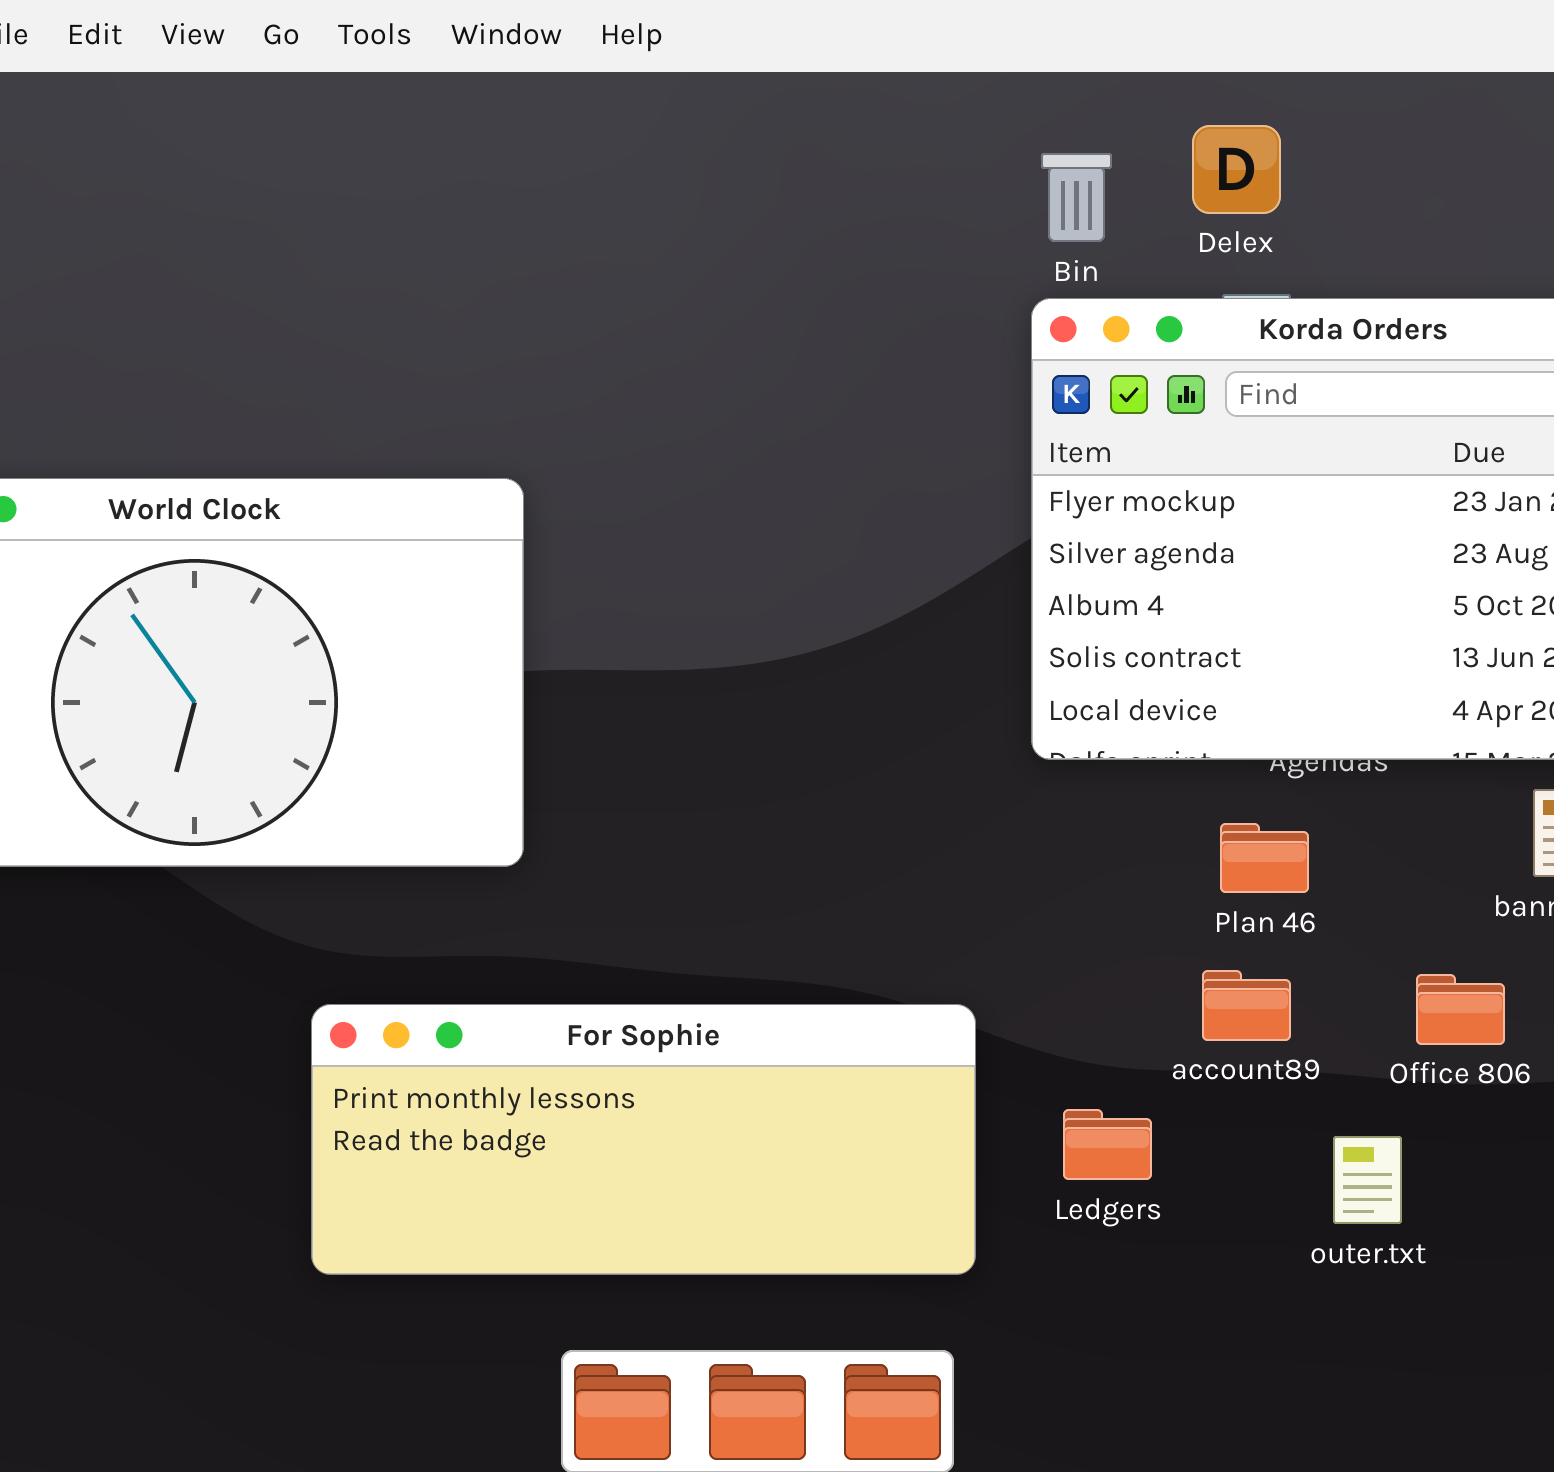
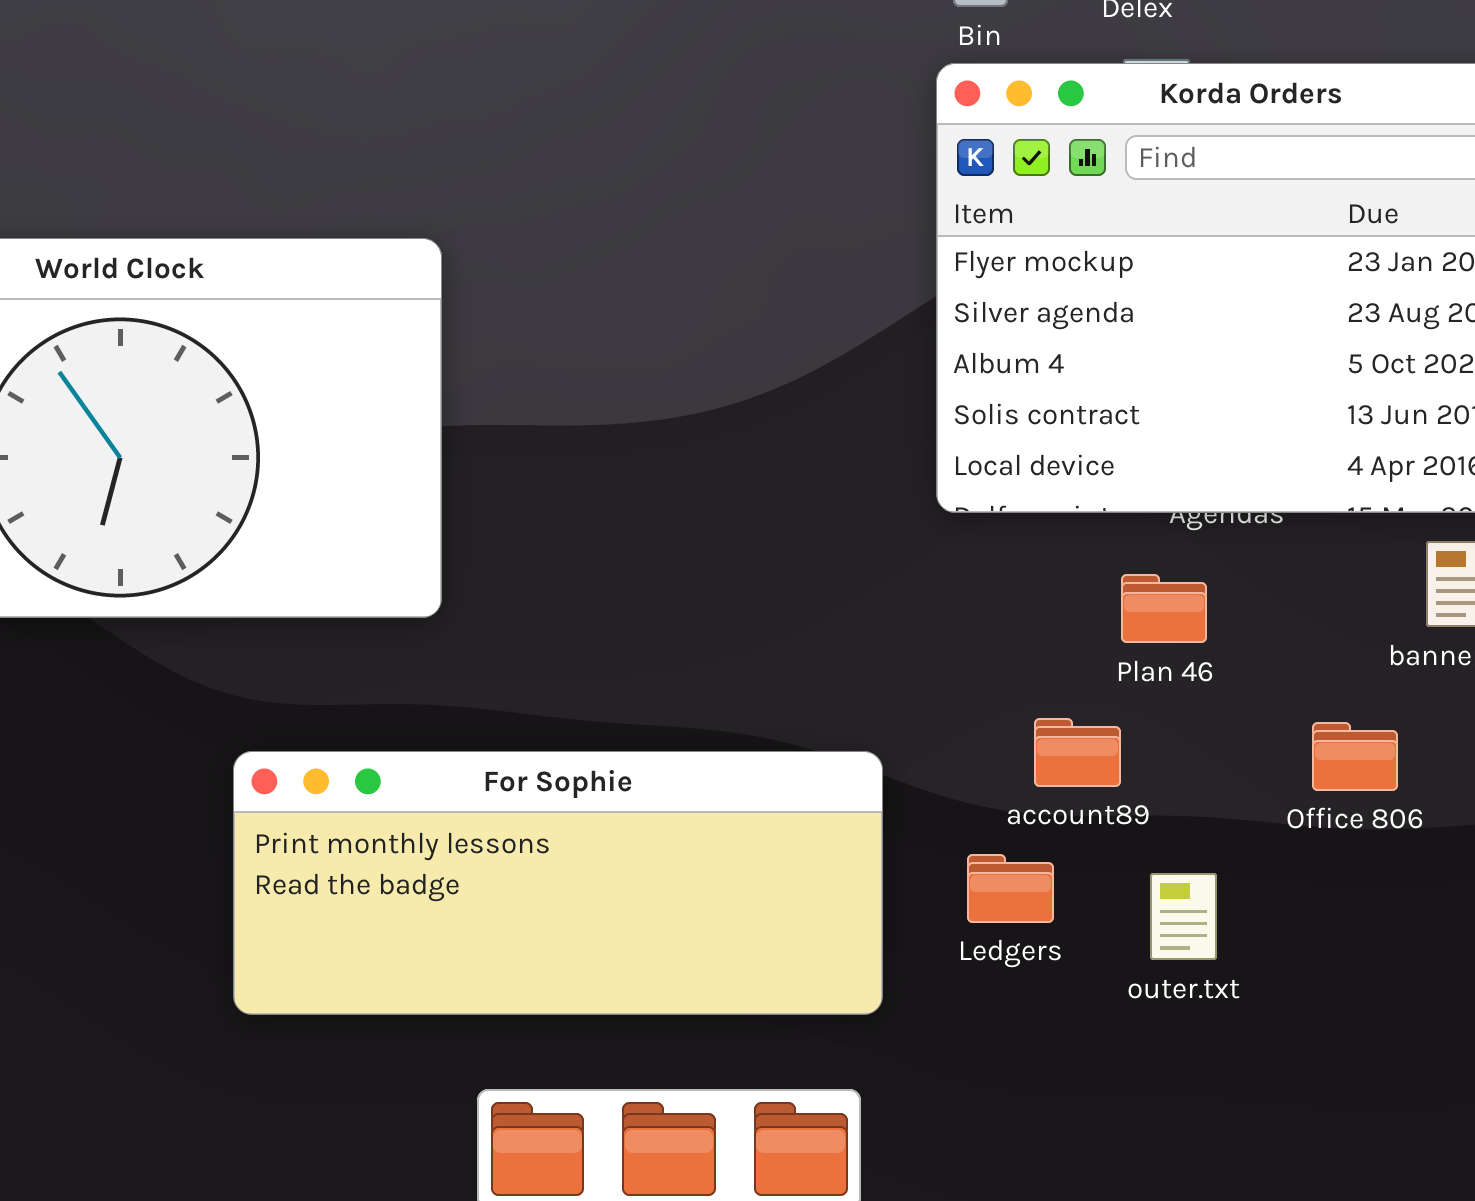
account89: [1202,970,1291,1041] -> [1034,718,1121,787], moved
outer.txt: [1333,1136,1402,1224] -> [1150,873,1217,960], moved

